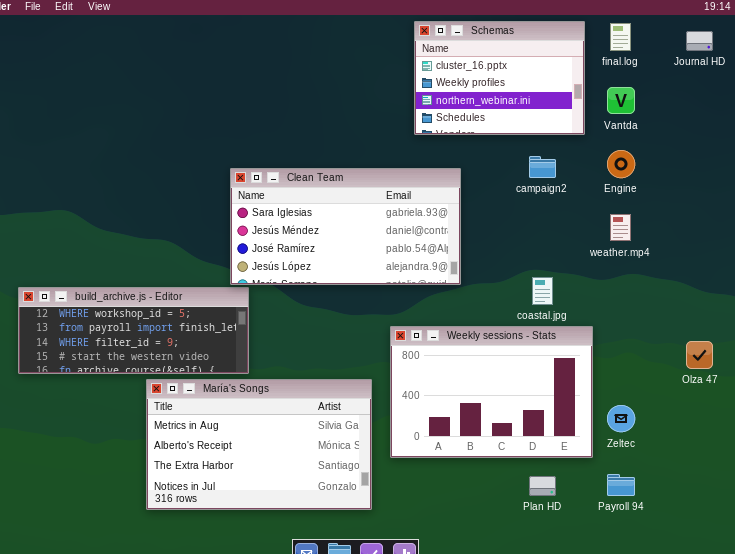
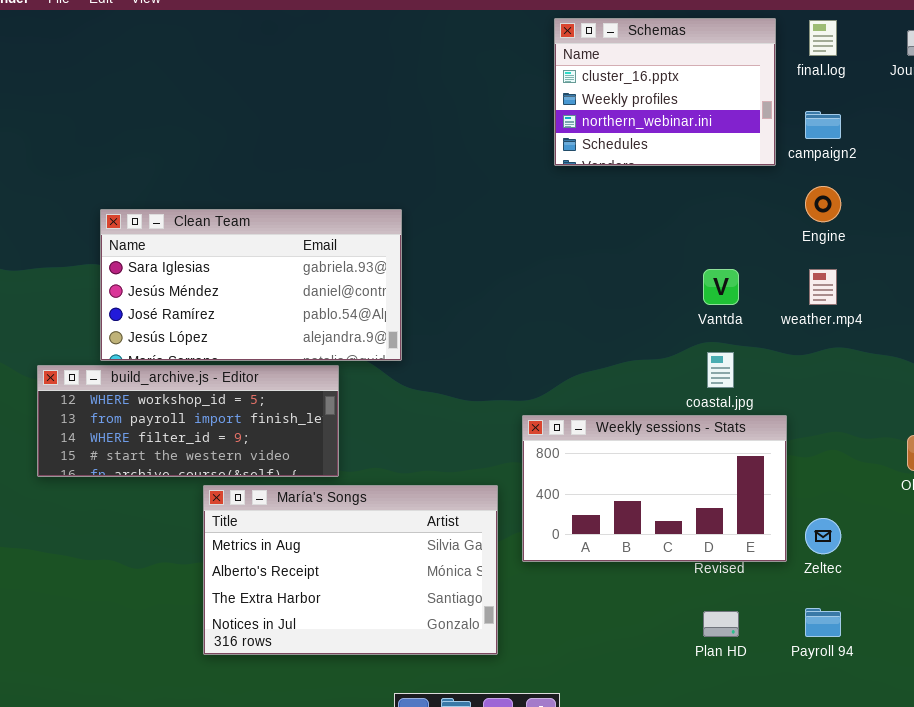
Vantda: [607,87,635,114] -> [703,269,739,305], moved
campaign2: [529,156,556,178] -> [805,111,841,139], moved
Clean Team: [230,168,461,285] -> [100,209,402,361], moved
Weekly sessions - Stats: [390,326,593,458] -> [522,415,787,562], resized

